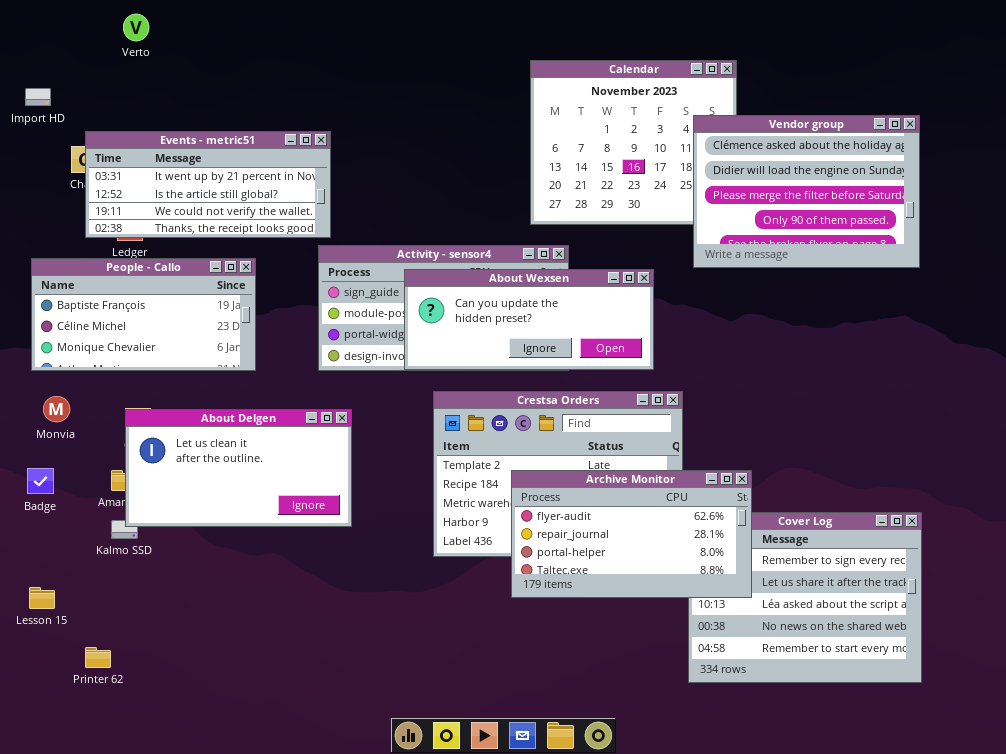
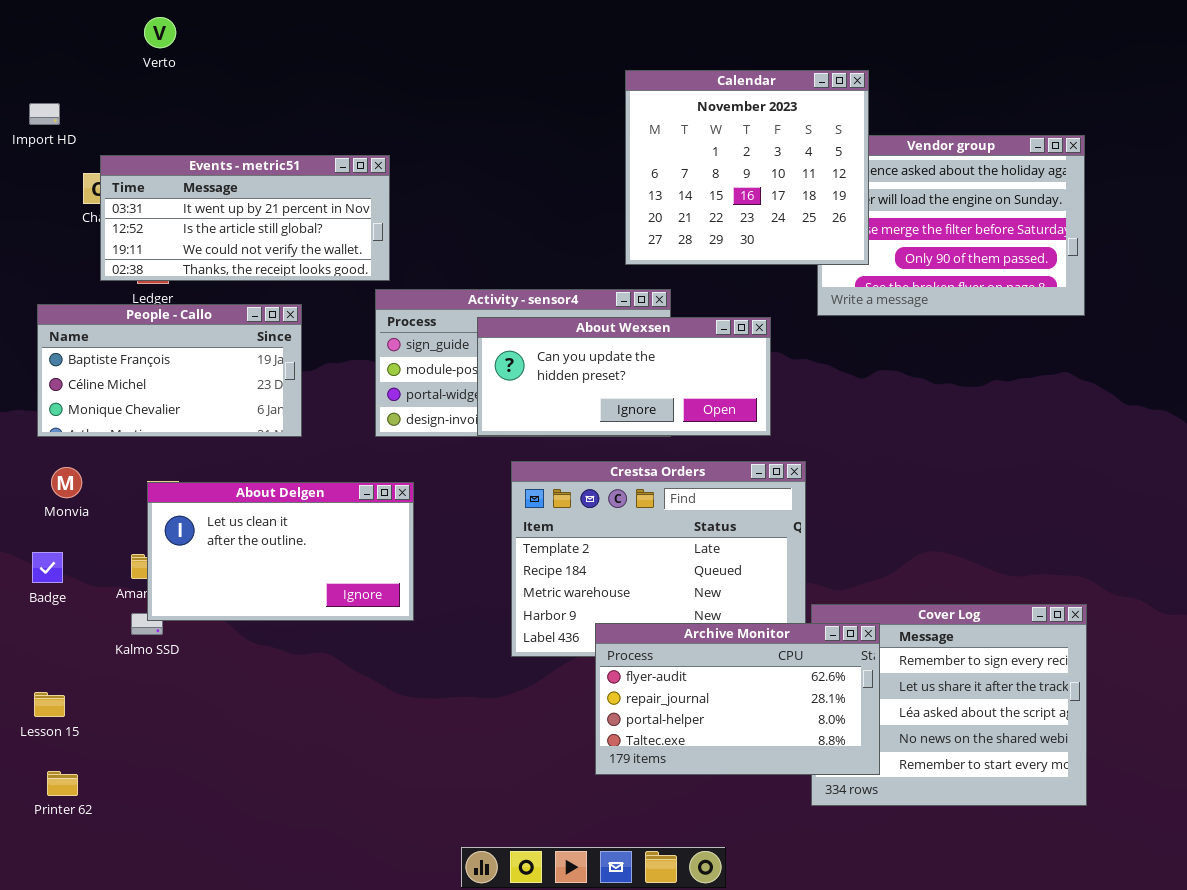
Calendar: [530,60,737,225] -> [625,70,869,265], raised
Archive Monitor: [511,470,752,598] -> [595,623,880,775], moved
Printer 62: [85,647,111,668] -> [47,771,78,796], moved

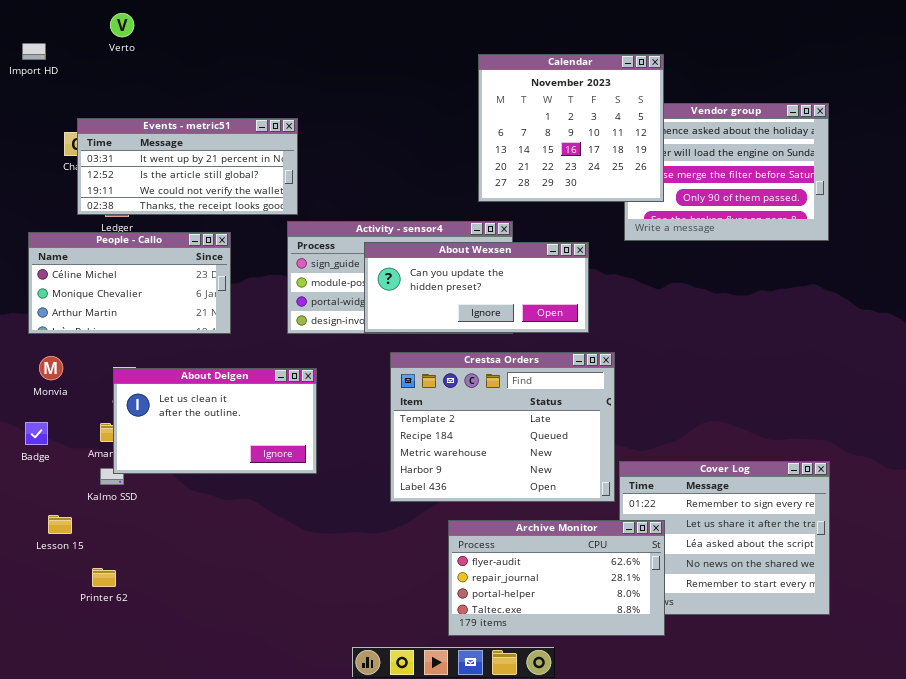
Import HD: [29,103,60,125] -> [22,43,46,60], moved
People - Callo: [37,304,302,437] -> [28,232,231,334], scrolled down 1 row
Archive Monitor: [595,623,880,775] -> [448,520,665,636], moved
Lesson 15: [34,692,65,717] -> [48,515,72,534], moved
Printer 62: [47,771,78,796] -> [92,568,116,587], moved

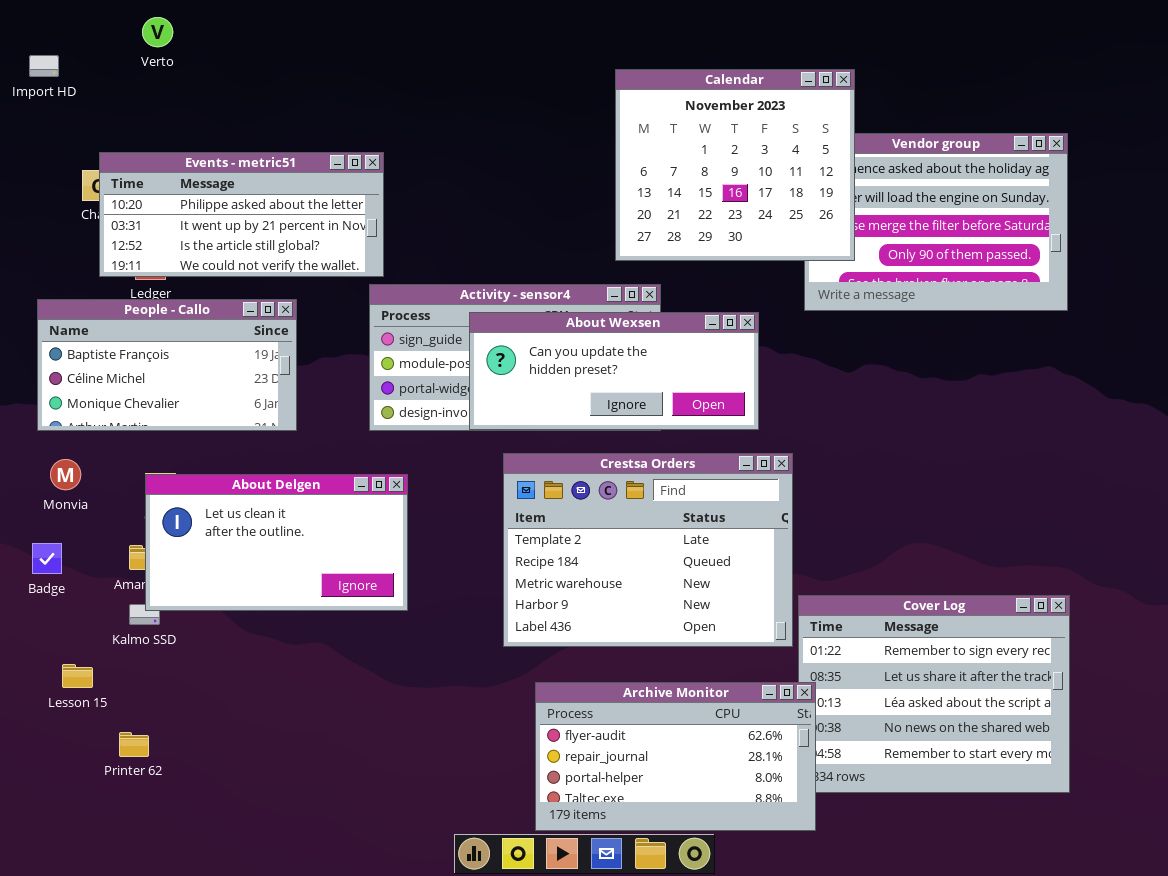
Events - metric51: [77,118,298,215] -> [99,152,384,277], scrolled up 1 row
People - Callo: [28,232,231,334] -> [37,299,297,431], scrolled up 1 row
Archive Monitor: [448,520,665,636] -> [535,682,816,831], moved

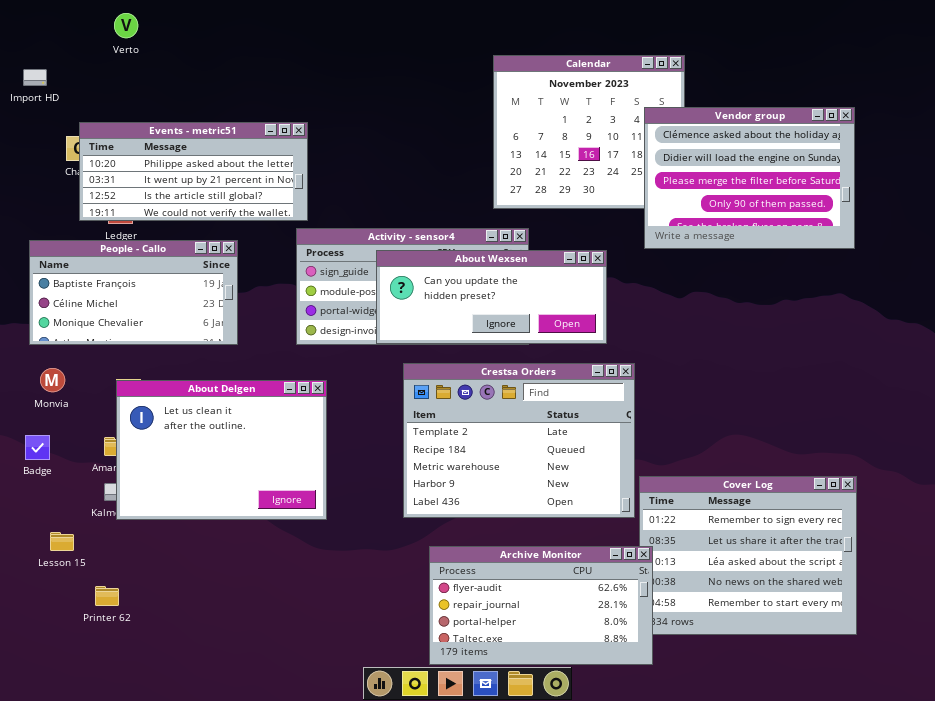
Import HD: [29,55,59,77] -> [23,69,47,86], moved
Vendor group: [804,133,1068,311] -> [644,107,855,249], raised
About Delgen: [145,474,408,611] -> [116,380,327,520], resized

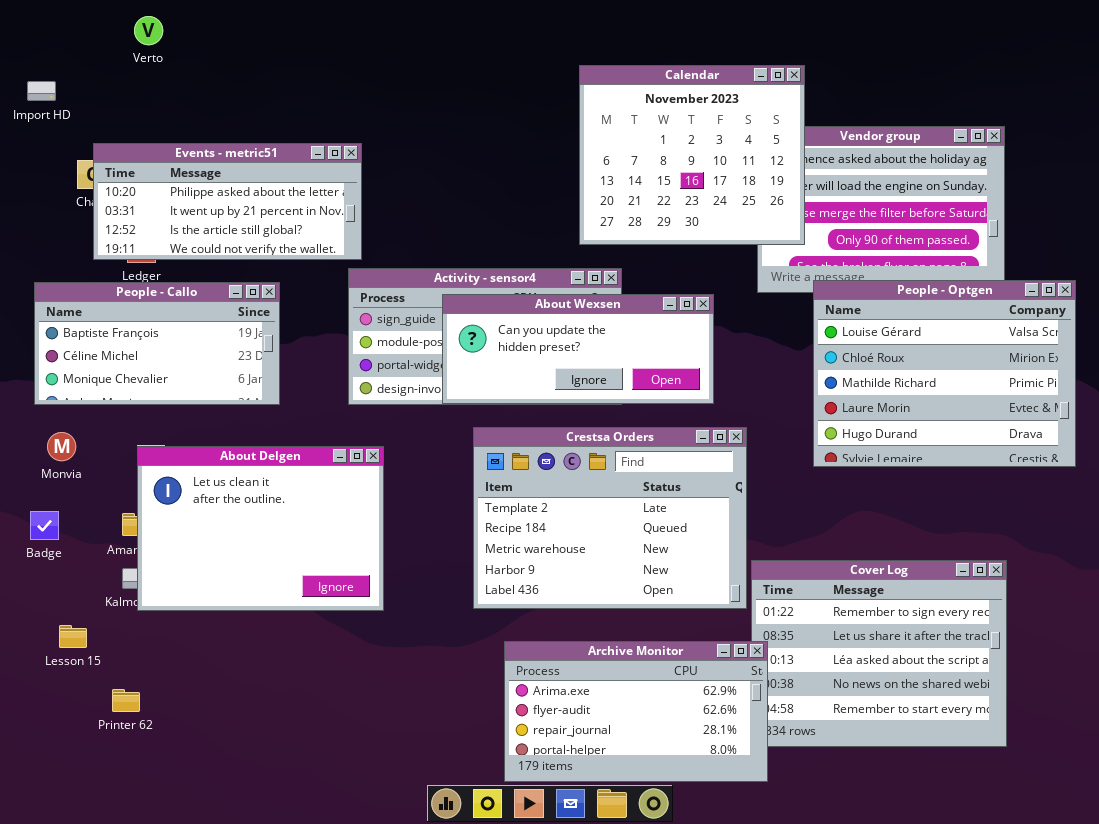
Calendar: [493,55,685,209] -> [579,65,805,245], raised
People - Optgen: none -> [813,280,1076,467], opened
Archive Monitor: [429,546,653,665] -> [504,641,768,782], scrolled up 1 row

